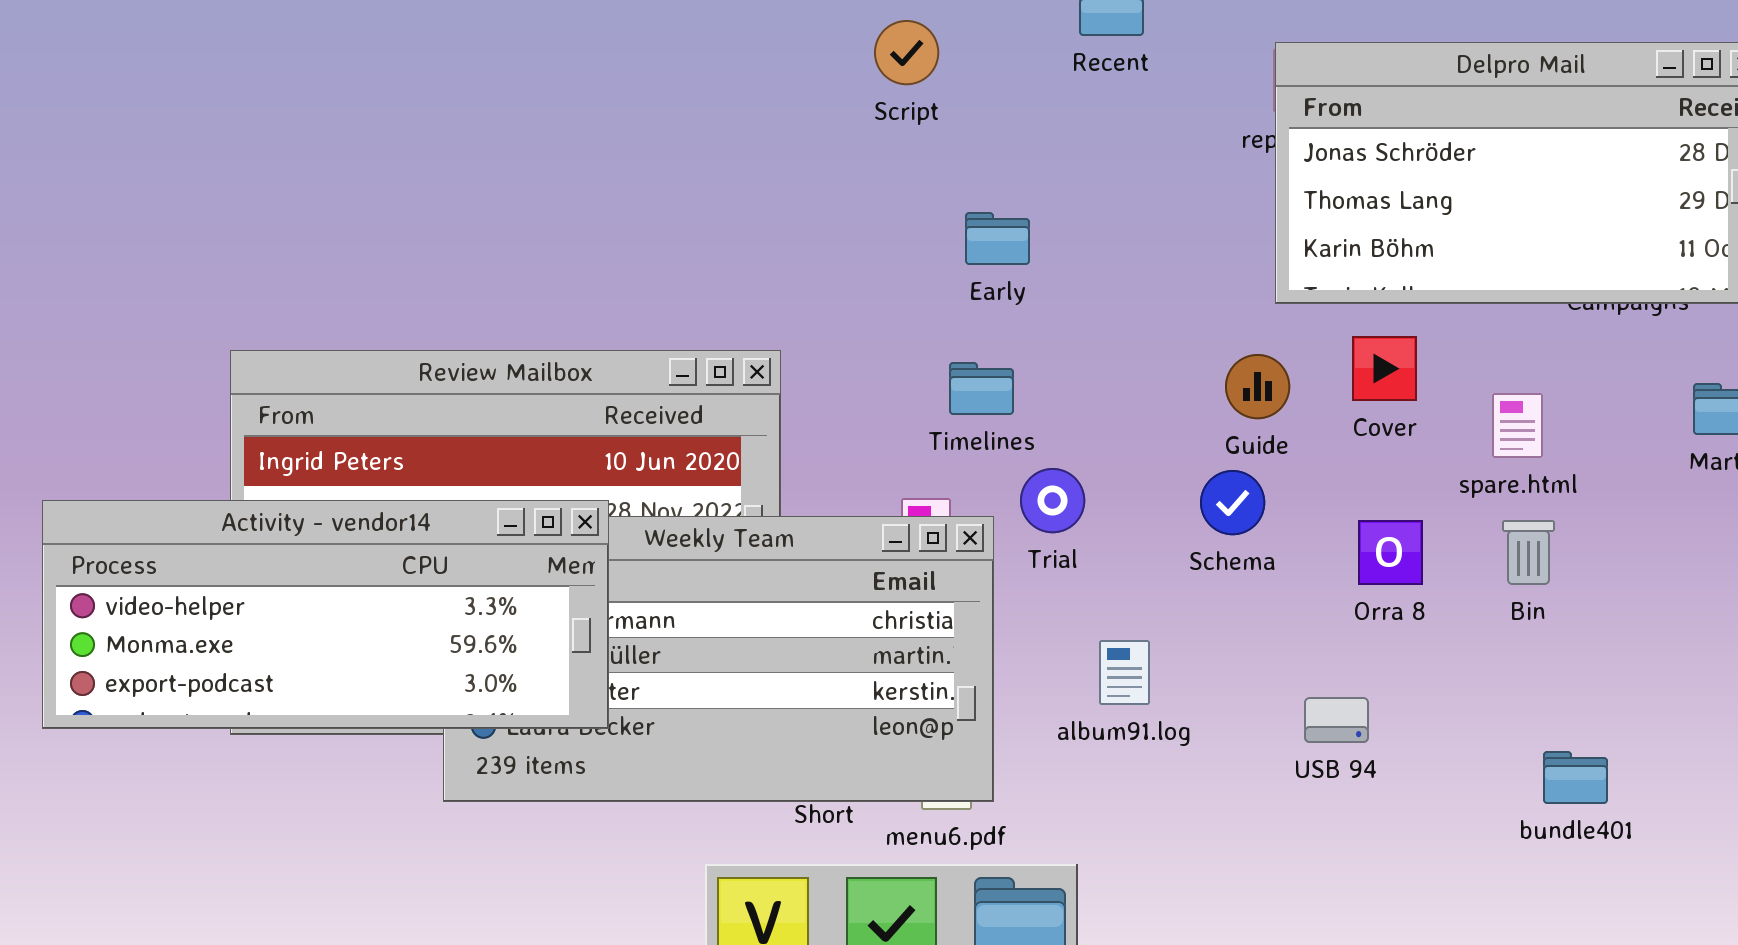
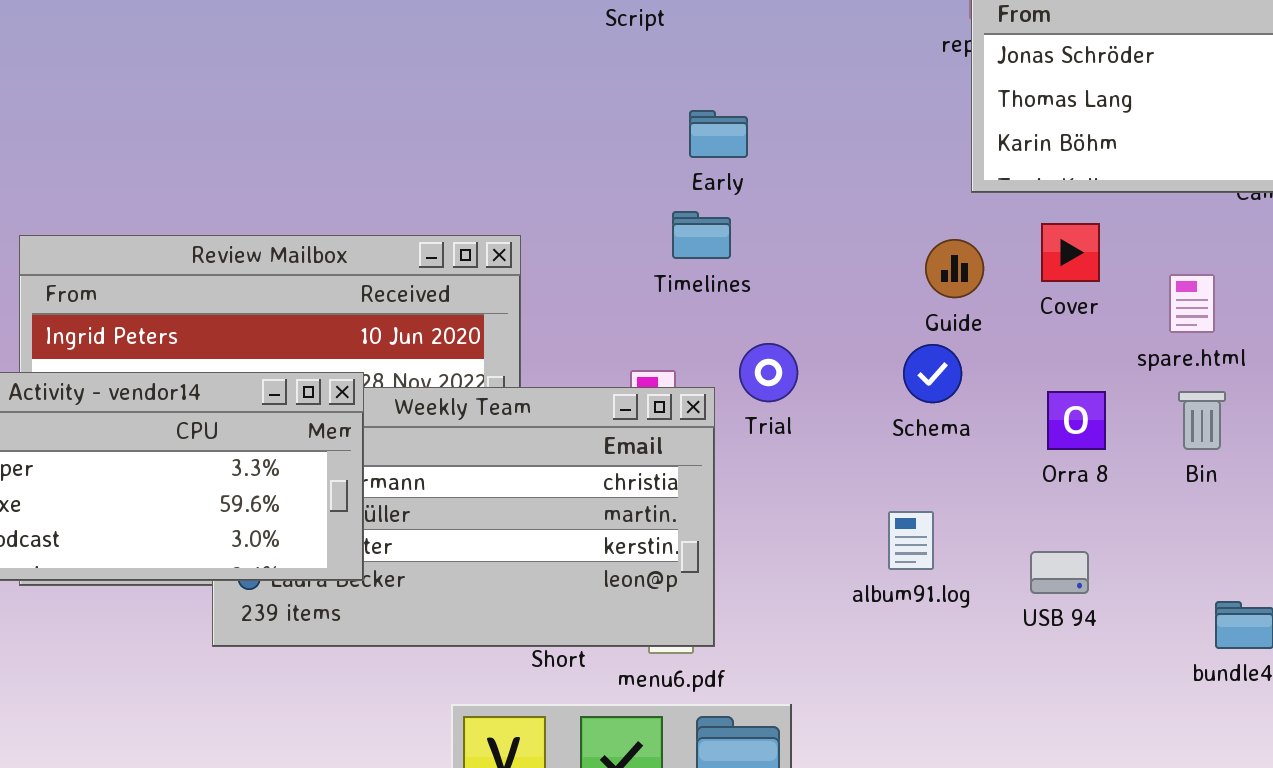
Timelines: [949,362,1014,415] -> [672,211,731,259], moved
album91.log: [1099,640,1150,705] -> [888,511,934,570], moved
USB 94: [1304,697,1369,743] -> [1030,551,1089,594], moved

